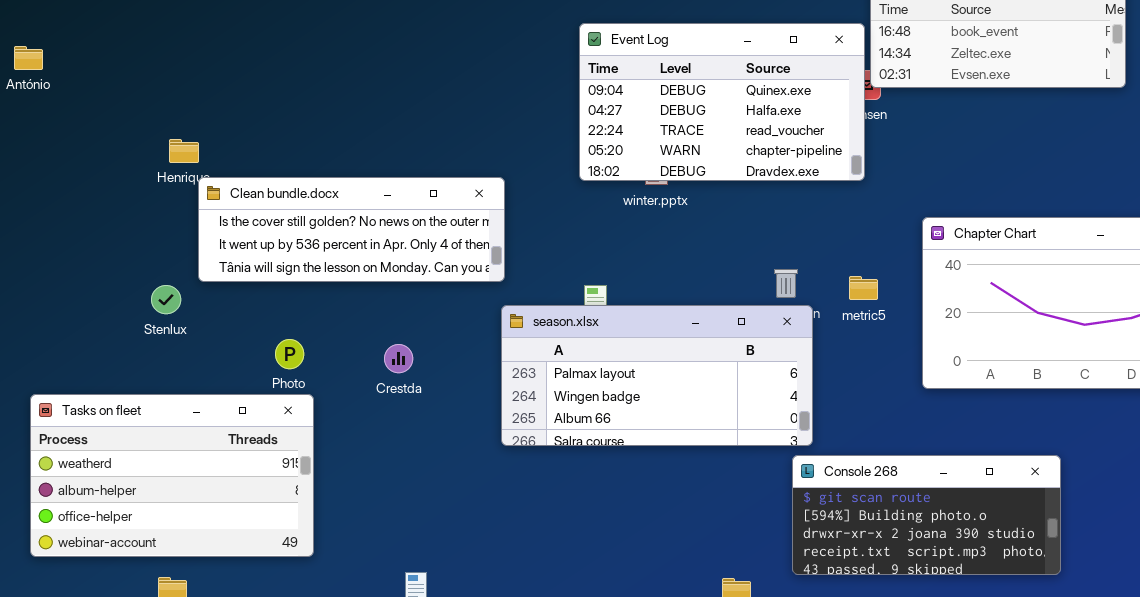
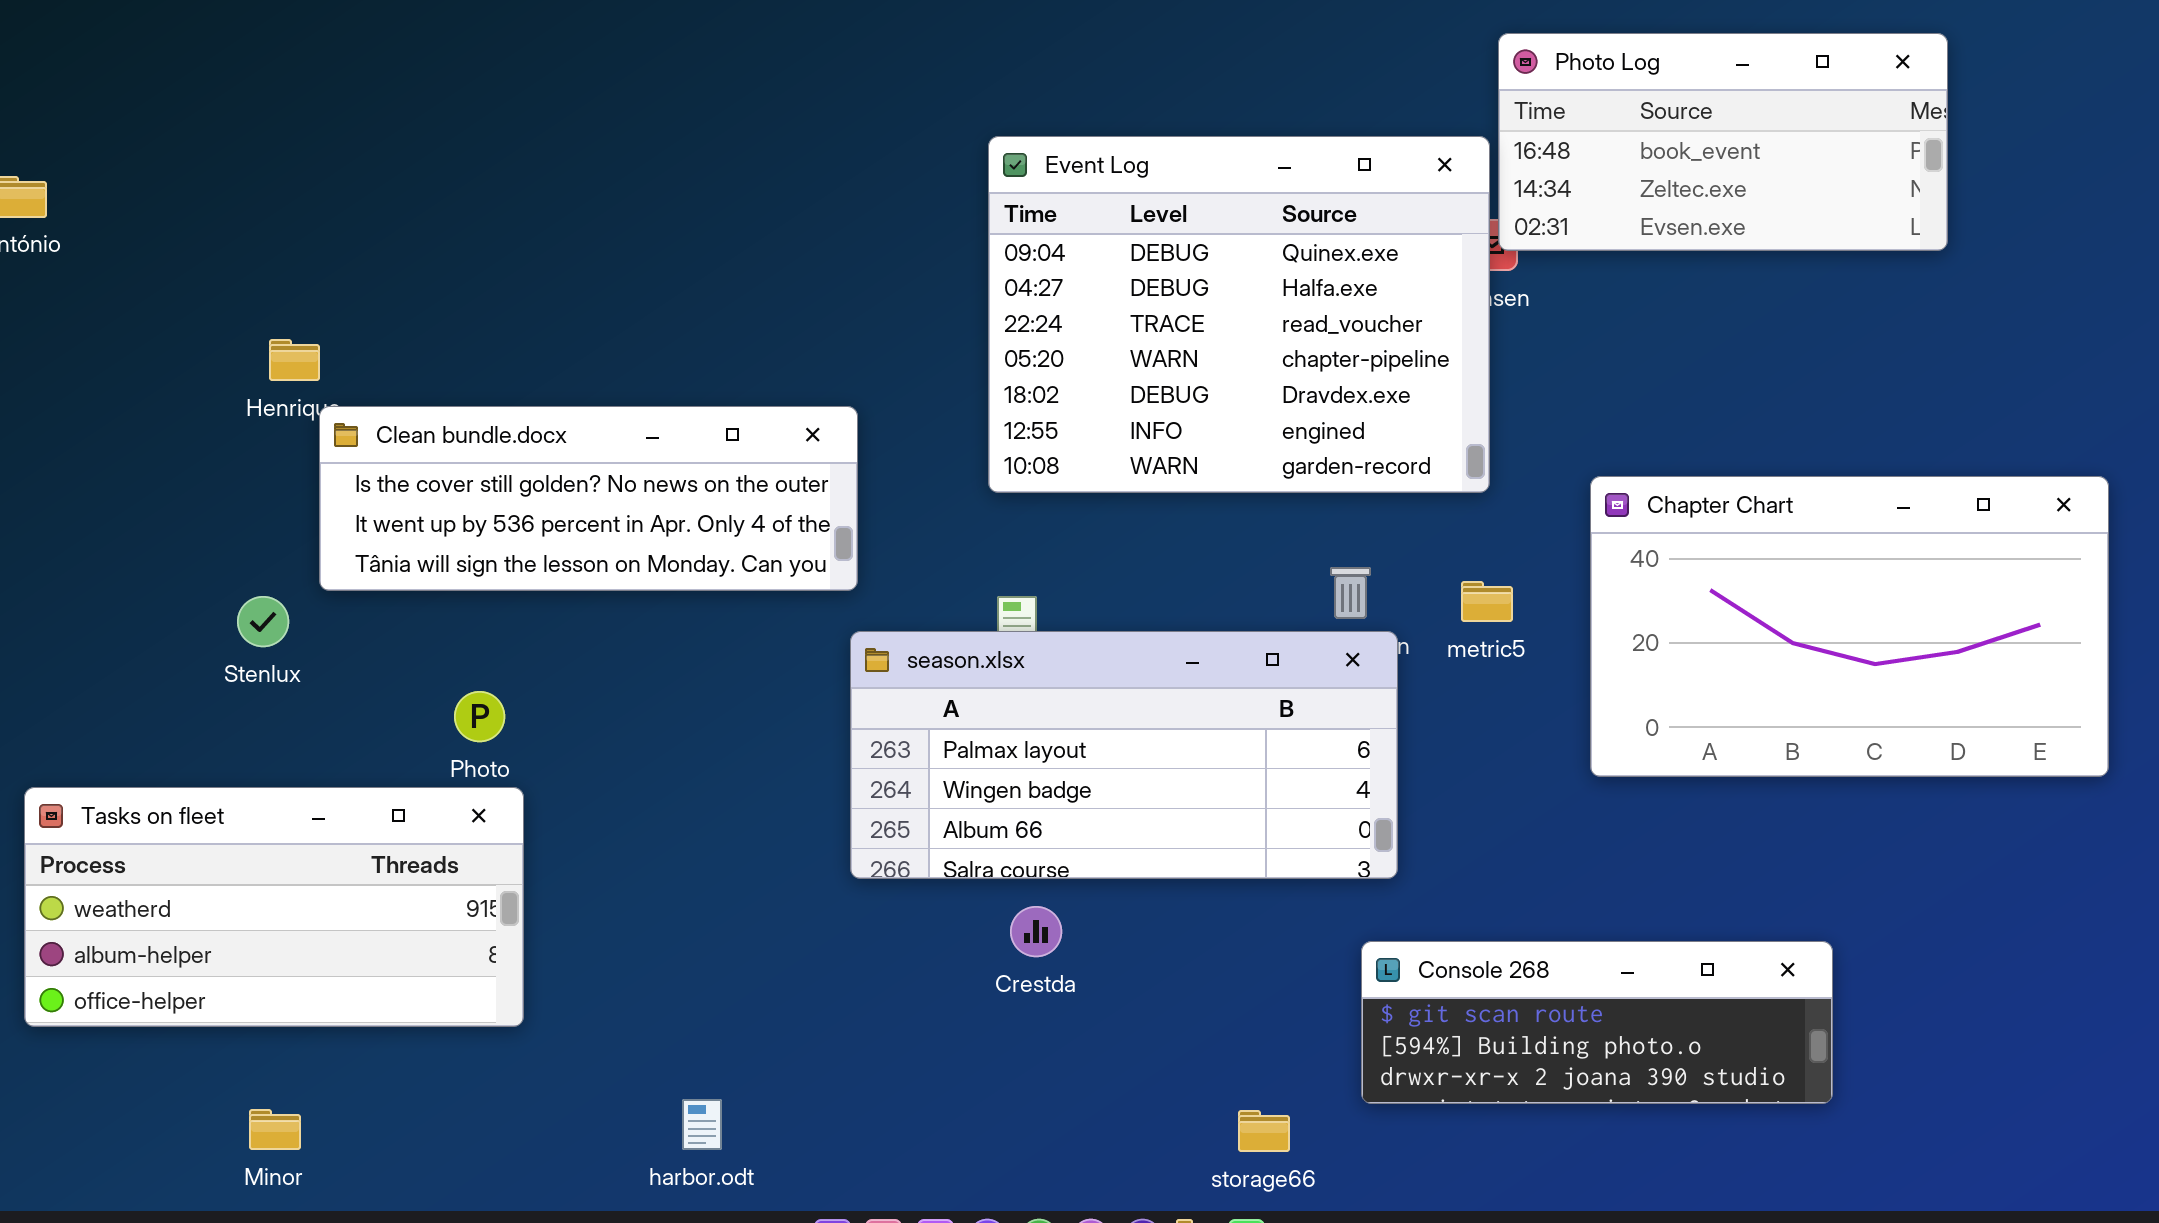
Event Log: [579,23,865,181] -> [988,136,1490,493], resized
Crestda: [384,344,413,373] -> [1010,906,1062,957], moved
Tasks on fleet: [30,394,314,557] -> [24,787,524,1027], resized
Console 268: [792,455,1061,575] -> [1361,941,1833,1104], resized

